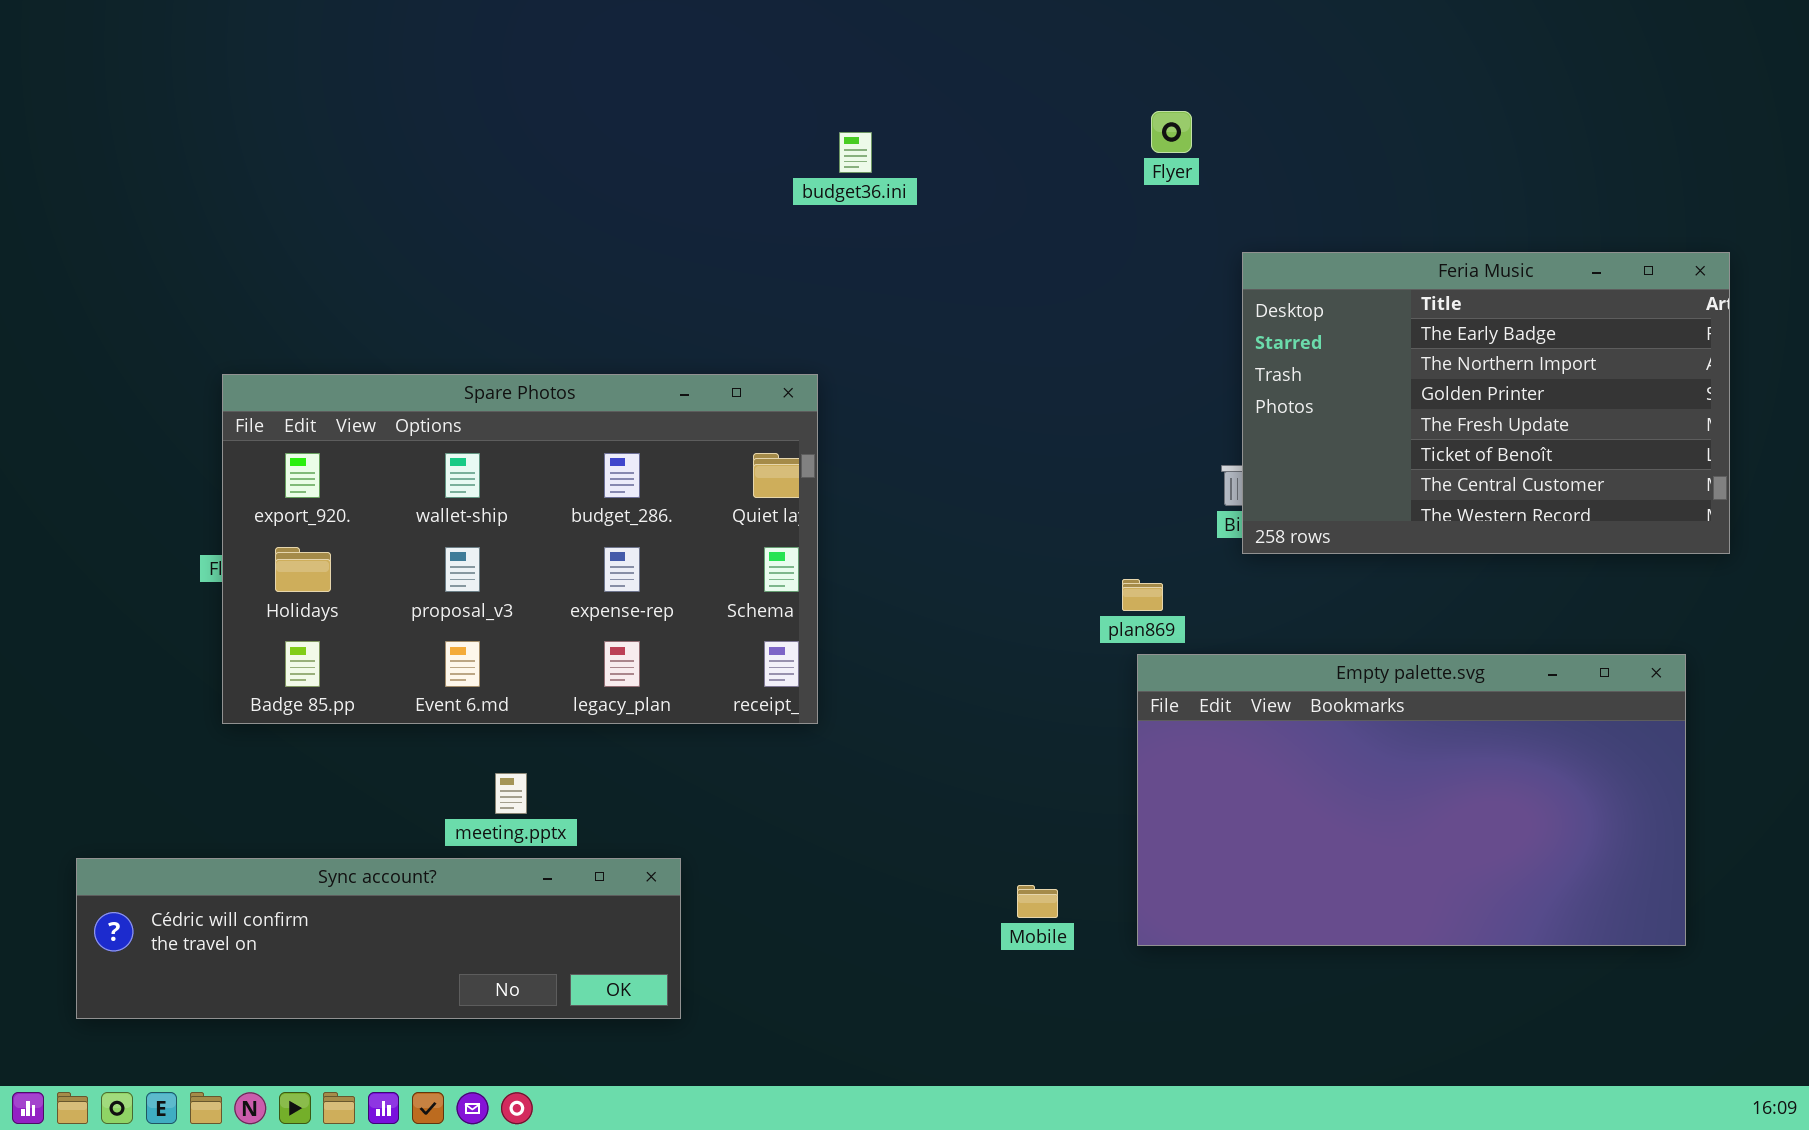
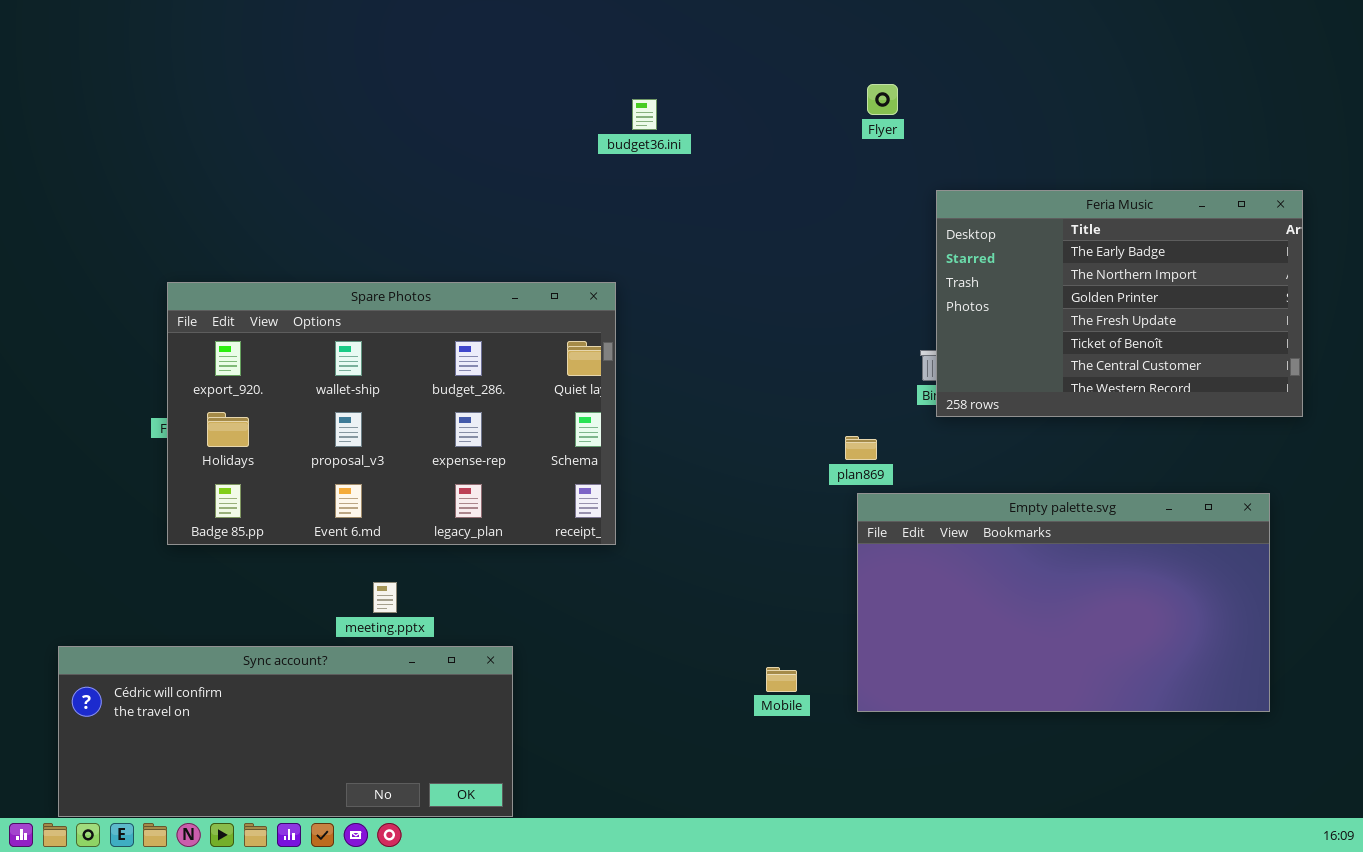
Sync account?: [76,858,681,1019] -> [58,646,513,817], resized

